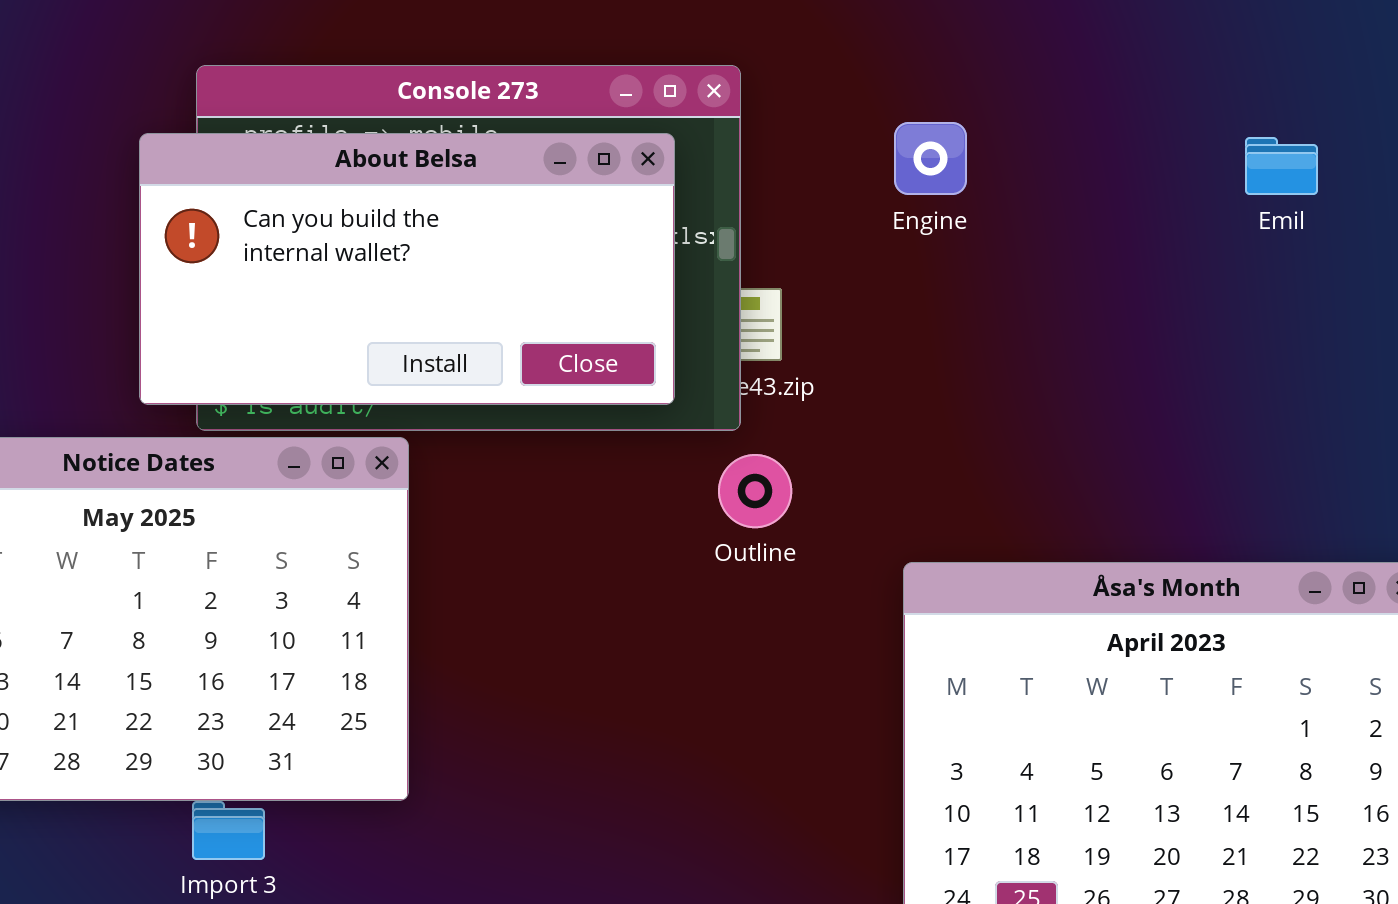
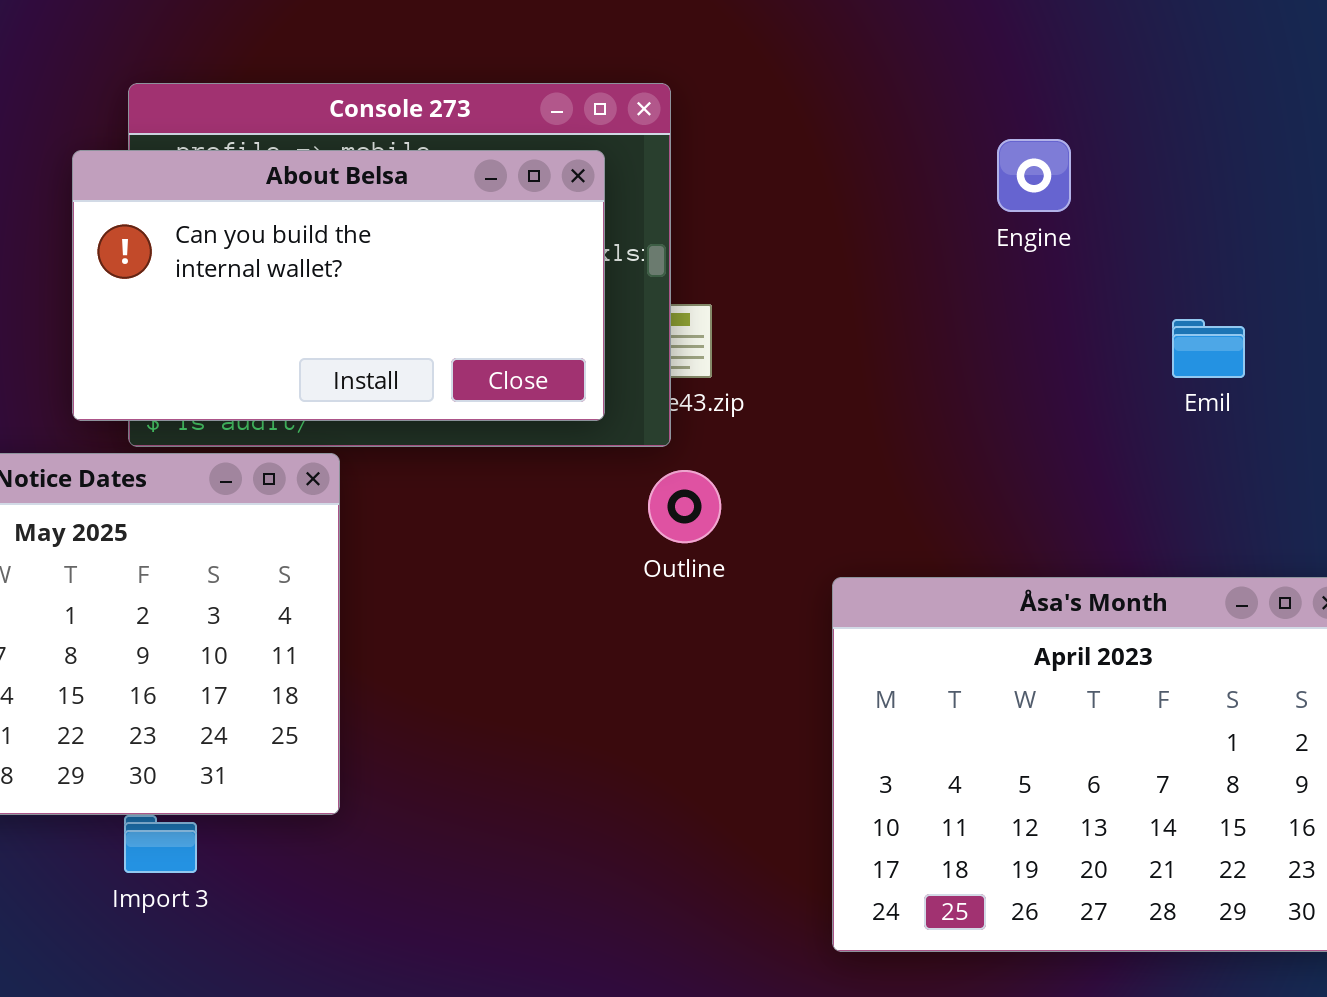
Engine: [894,122,967,195] -> [997,139,1071,212], moved
Emil: [1245,137,1318,195] -> [1172,319,1245,378], moved

